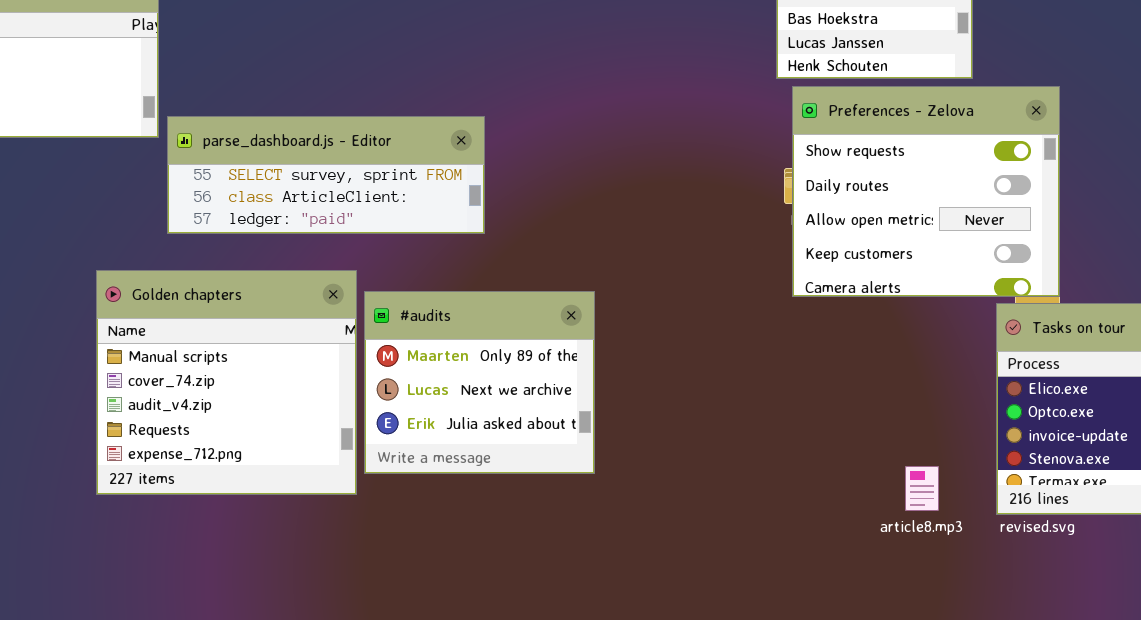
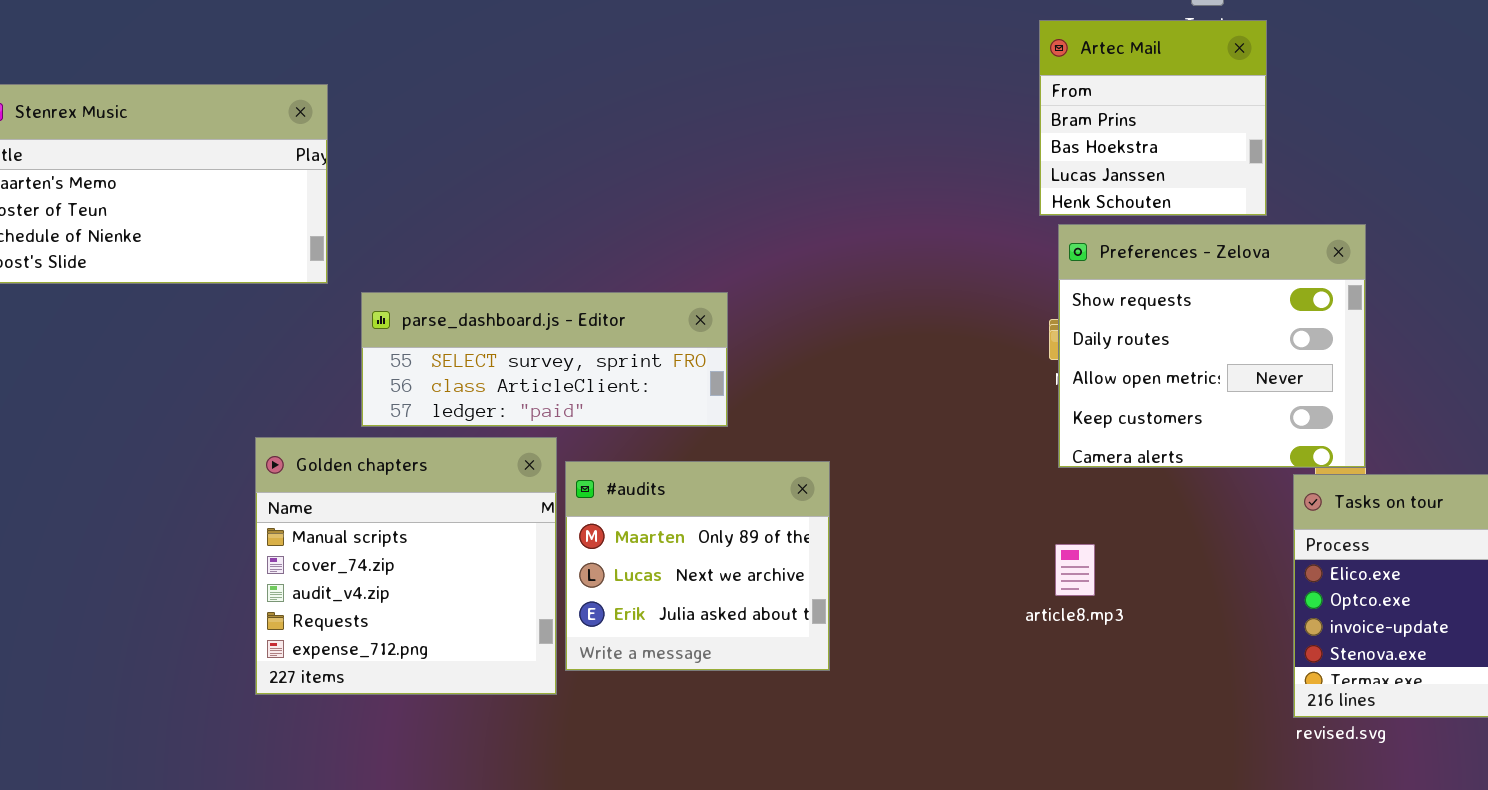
parse_dashboard.js - Editor: [167,116,485,234] -> [361,292,728,427], moved
article8.mp3: [905,466,939,511] -> [1055,544,1095,596], moved

